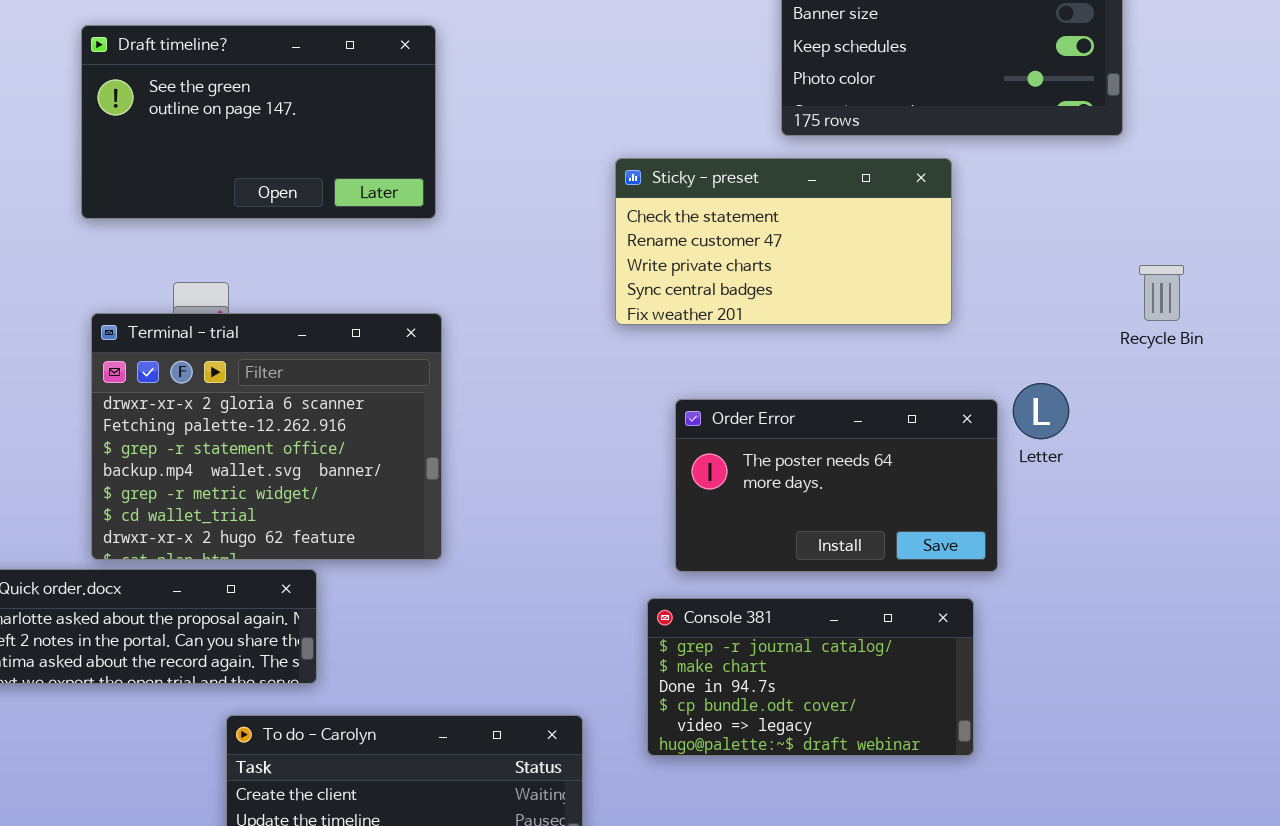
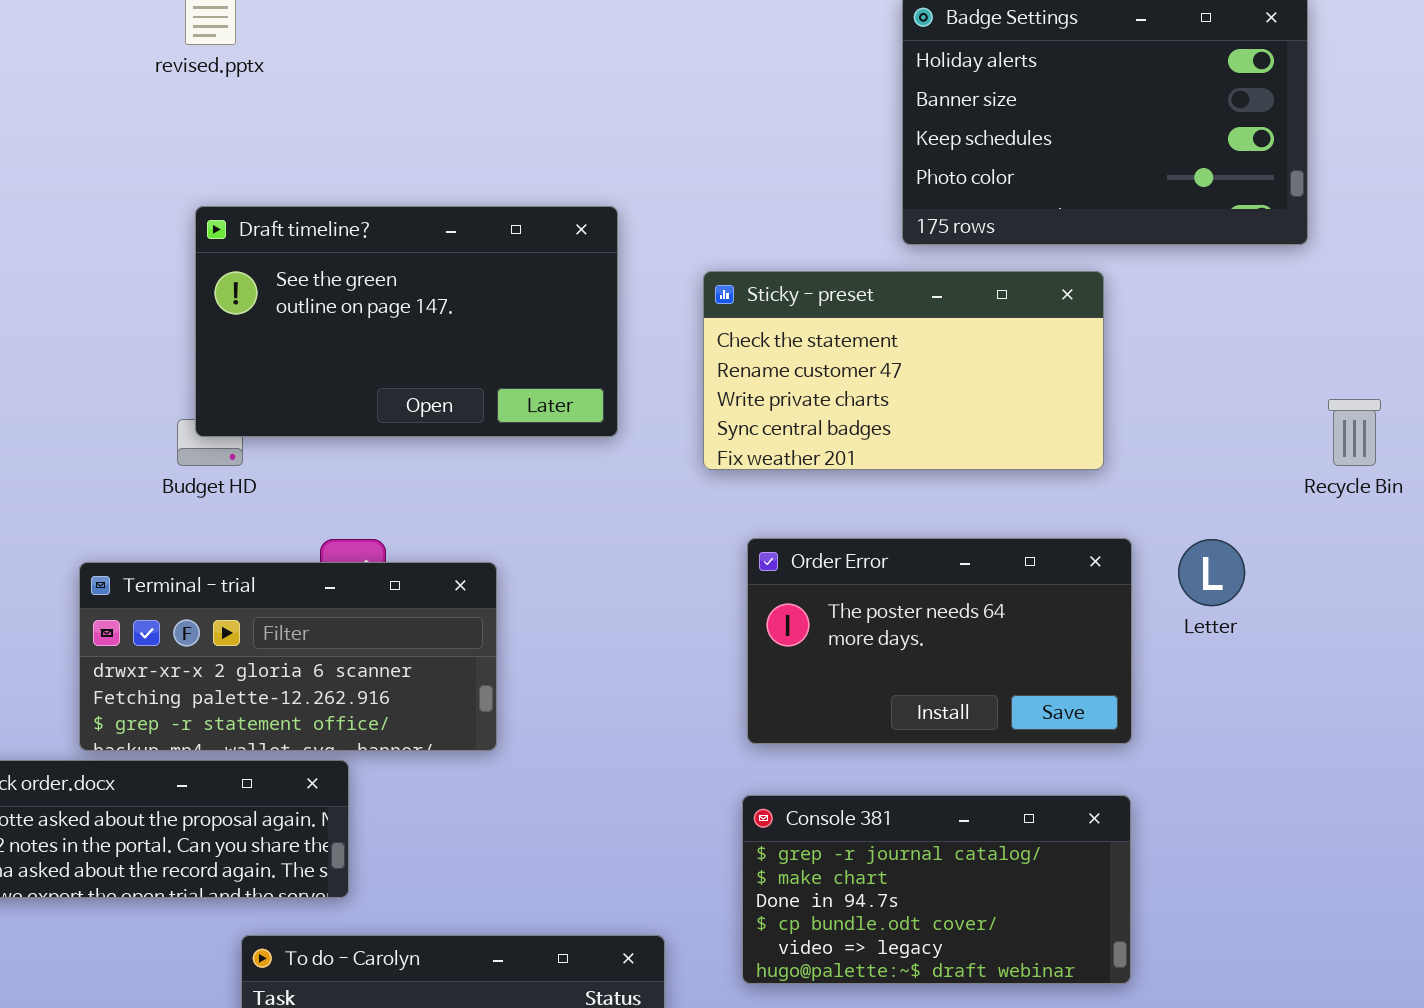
Draft timeline?: [81,25,436,219] -> [195,206,618,437], moved
Terminal - trial: [91,313,442,560] -> [79,562,497,751], resized
Order Error: [675,399,998,572] -> [747,538,1132,744], moved

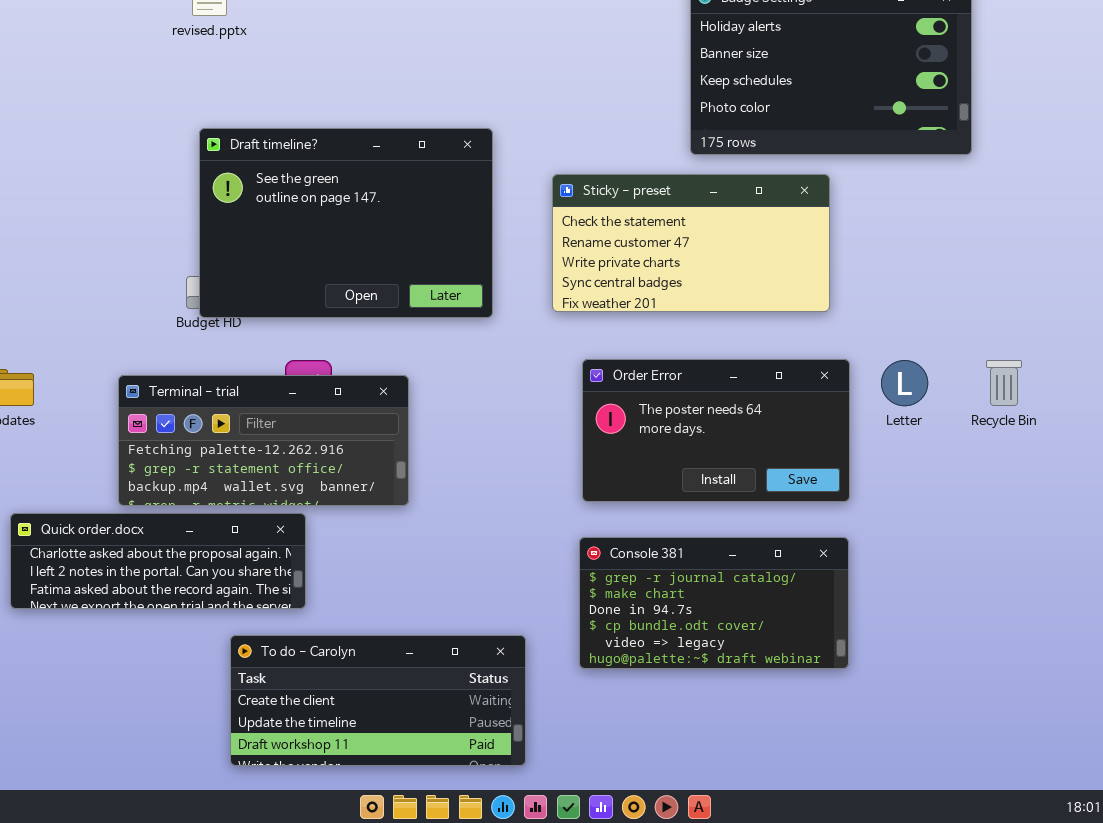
Draft timeline?: [195,206,618,437] -> [199,128,493,318], resized
Recycle Bin: [1328,399,1381,466] -> [986,360,1022,406], moved
Terminal - trial: [79,562,497,751] -> [118,375,409,506], scrolled down 1 row

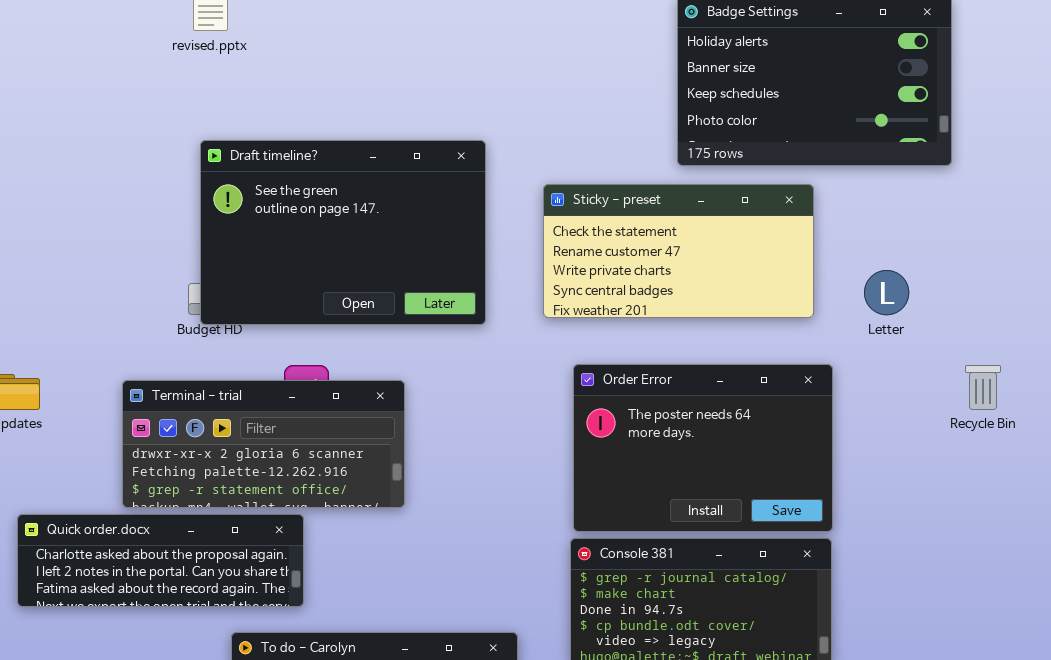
Order Error: [582,359,850,502] -> [573,364,833,532], resized
Letter: [881,360,928,406] -> [864,270,909,315], moved
Terminal - trial: [118,375,409,506] -> [122,380,405,508], scrolled up 1 row

